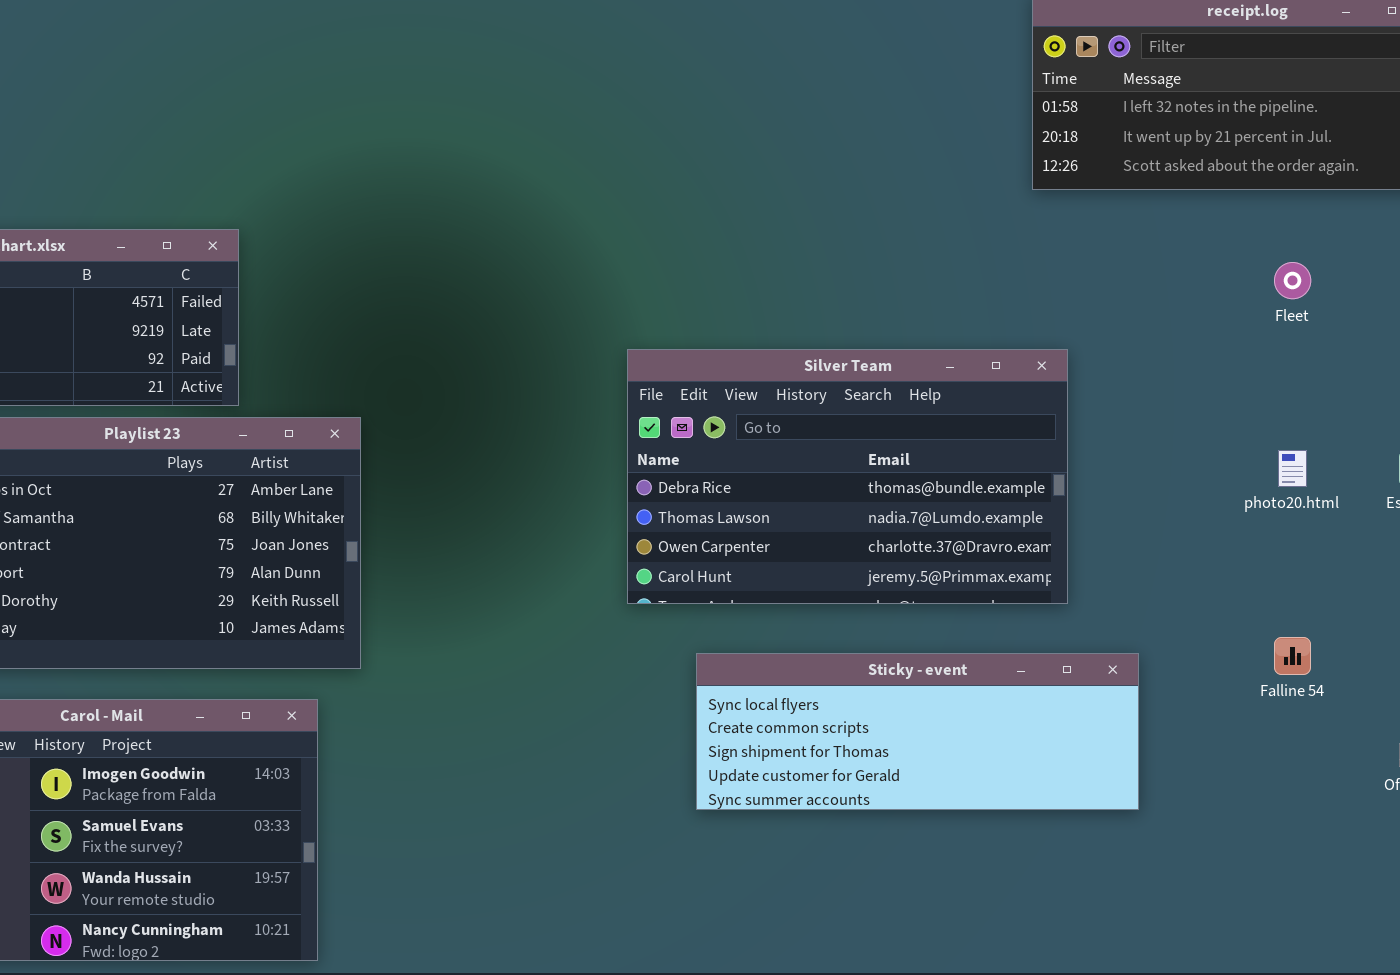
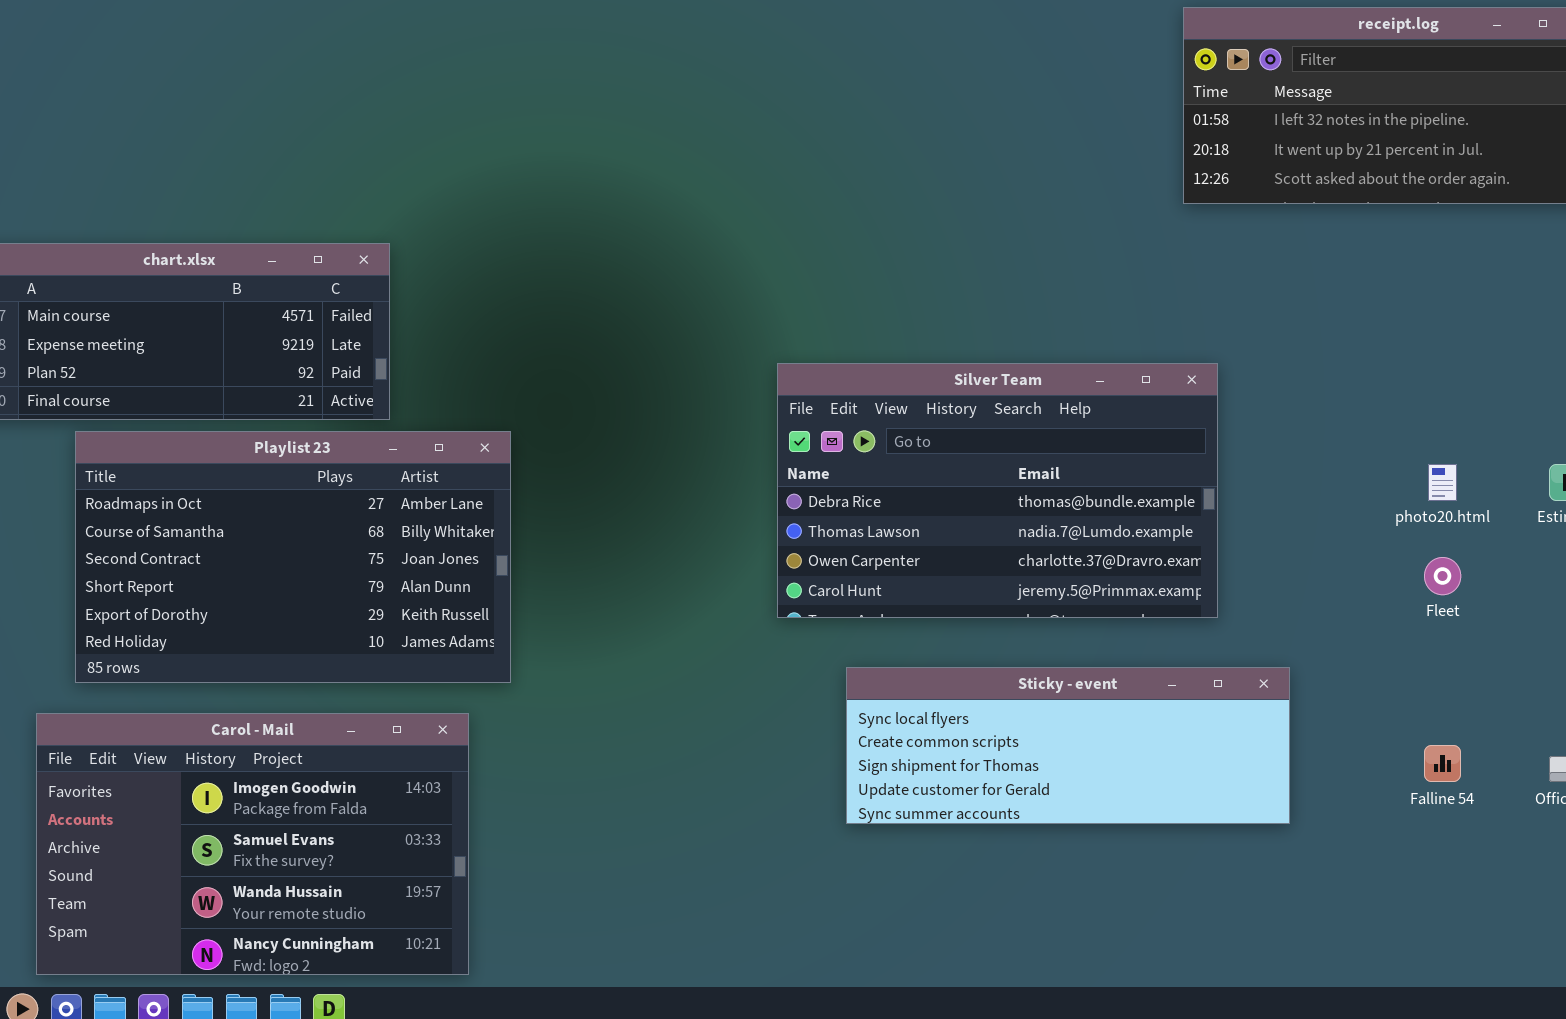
Fleet: [1274,262,1311,299] -> [1424,557,1461,595], moved
Falline 54: [1274,637,1311,675] -> [1424,745,1461,782], moved

